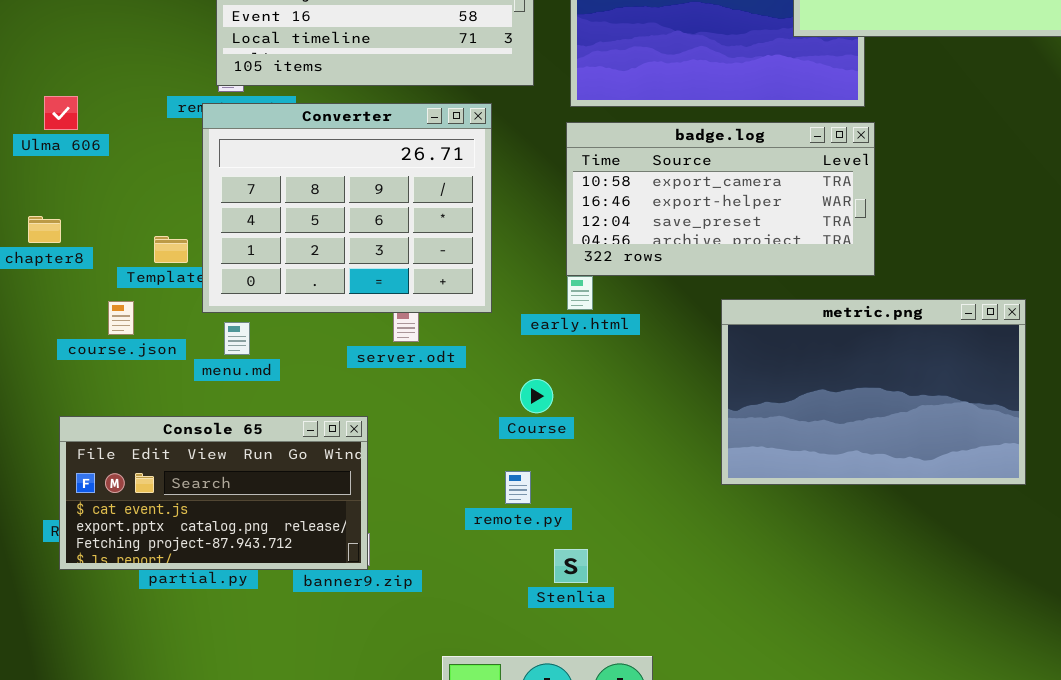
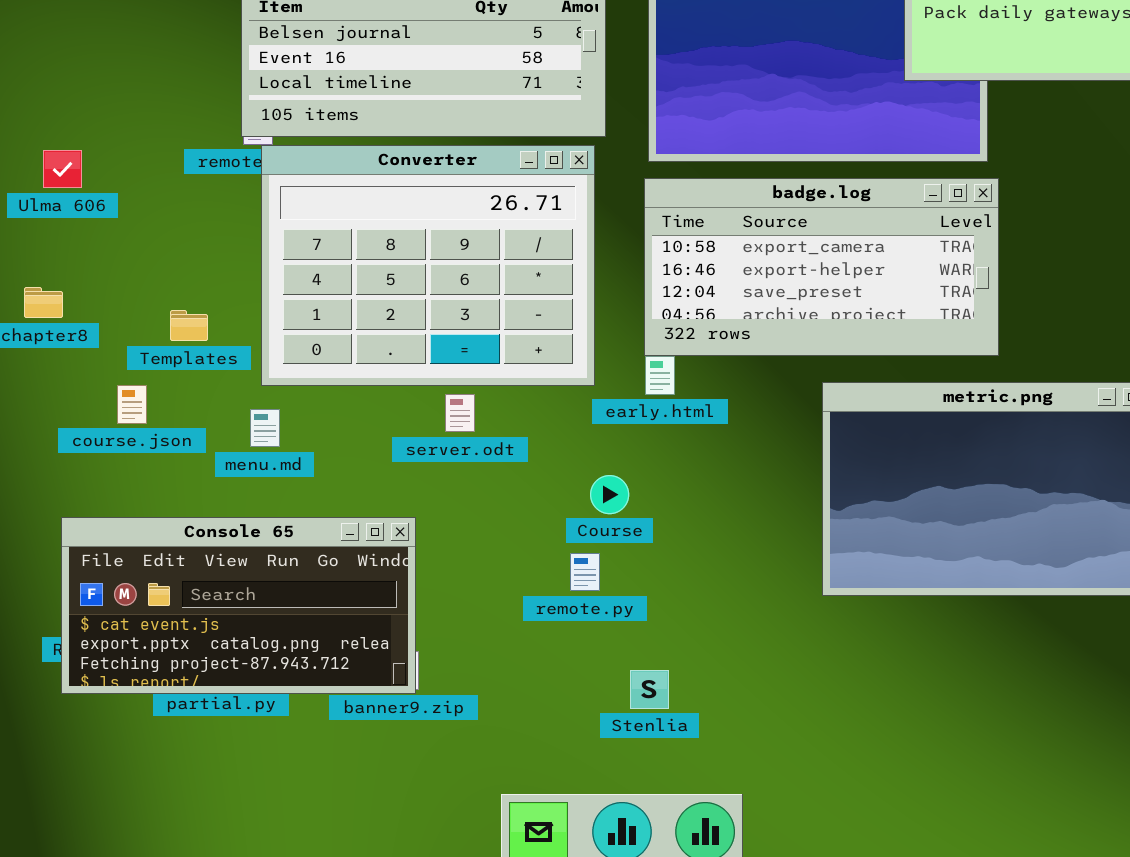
Converter: [202,103,492,313] -> [261,145,595,386], moved
remote.py: [505,471,531,504] -> [570,553,600,591], moved

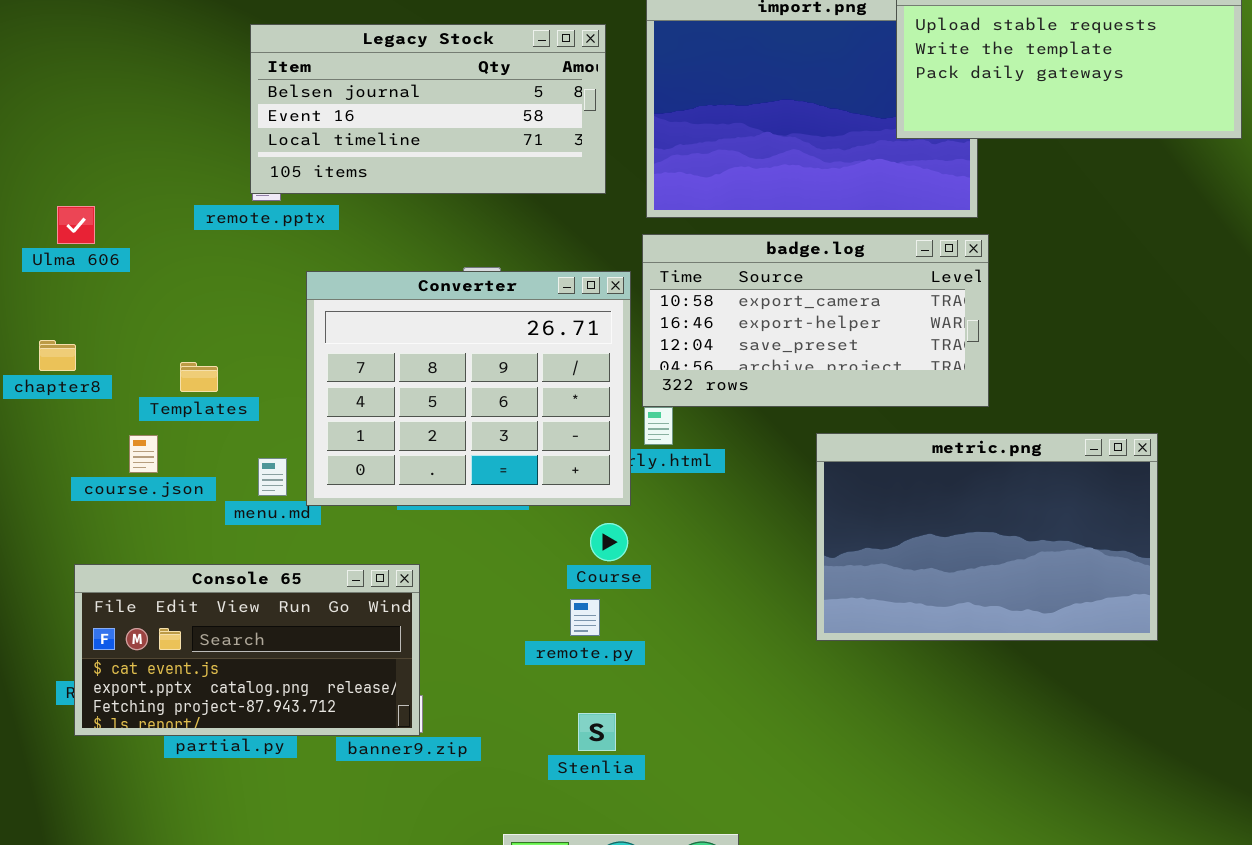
Converter: [261,145,595,386] -> [306,271,631,506], moved
Stenlia: [630,670,669,709] -> [578,713,616,751], moved

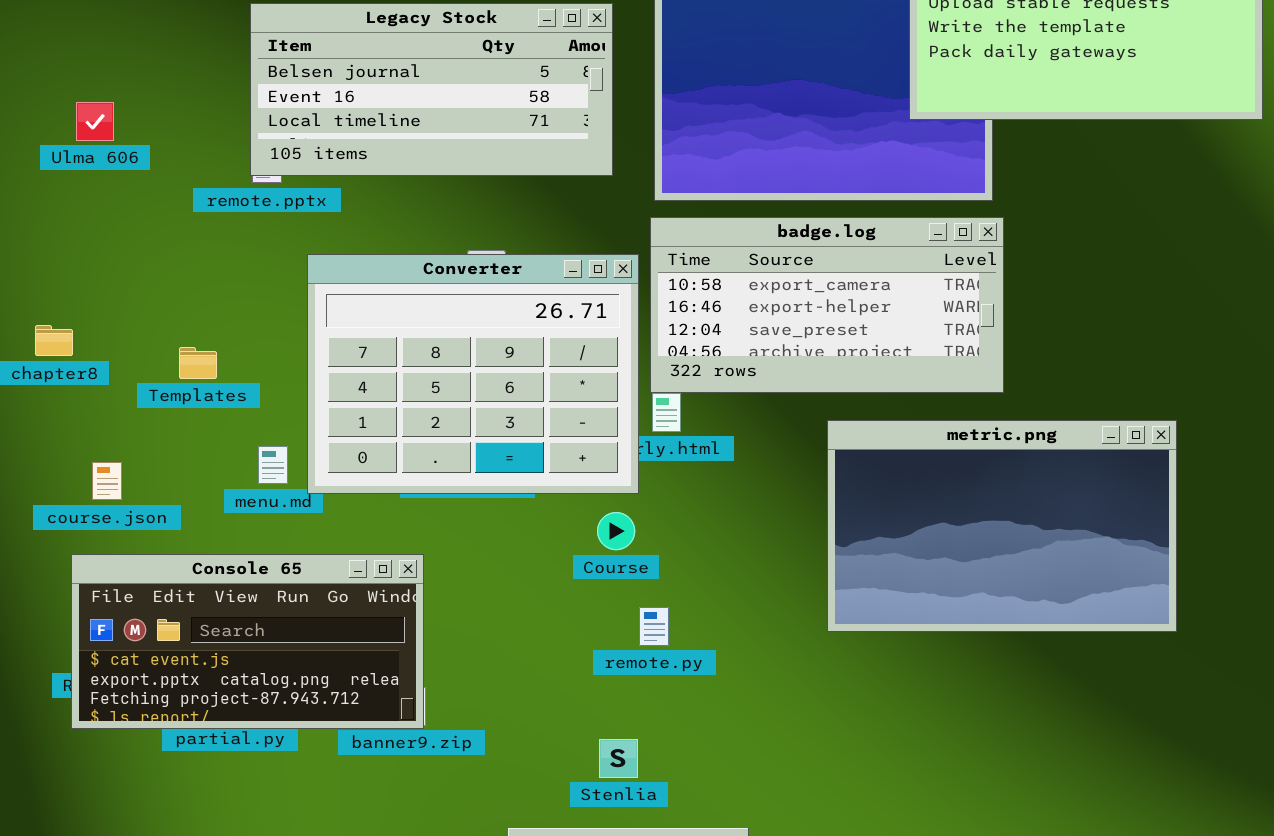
Ulma 606: [57,206,95,244] -> [76,102,114,141], moved
course.json: [129,435,158,473] -> [92,462,122,500], moved
remote.py: [570,599,600,636] -> [639,607,669,646], moved
Stenlia: [578,713,616,751] -> [599,739,638,778], moved

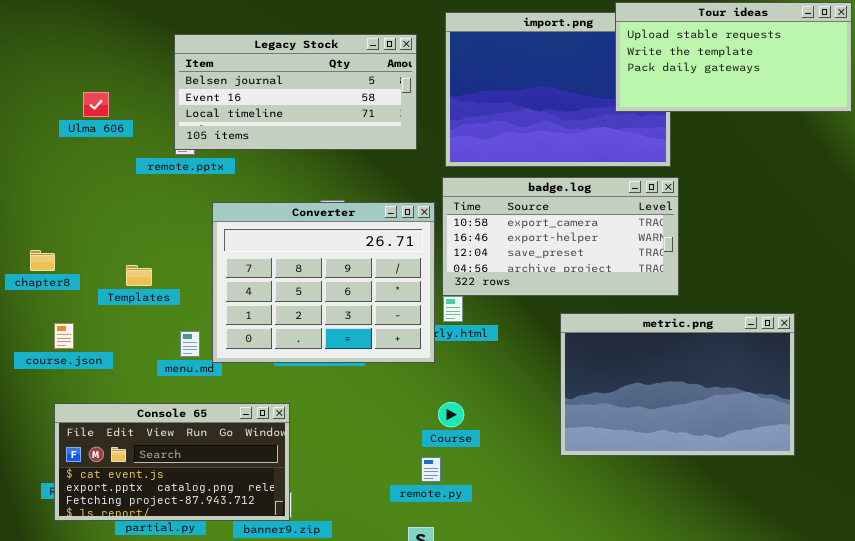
Ulma 606: [76,102,114,141] -> [83,92,109,117], moved
course.json: [92,462,122,500] -> [54,323,74,349], moved
Course: [597,512,635,550] -> [438,402,464,427], moved
remote.py: [639,607,669,646] -> [421,457,441,482], moved

